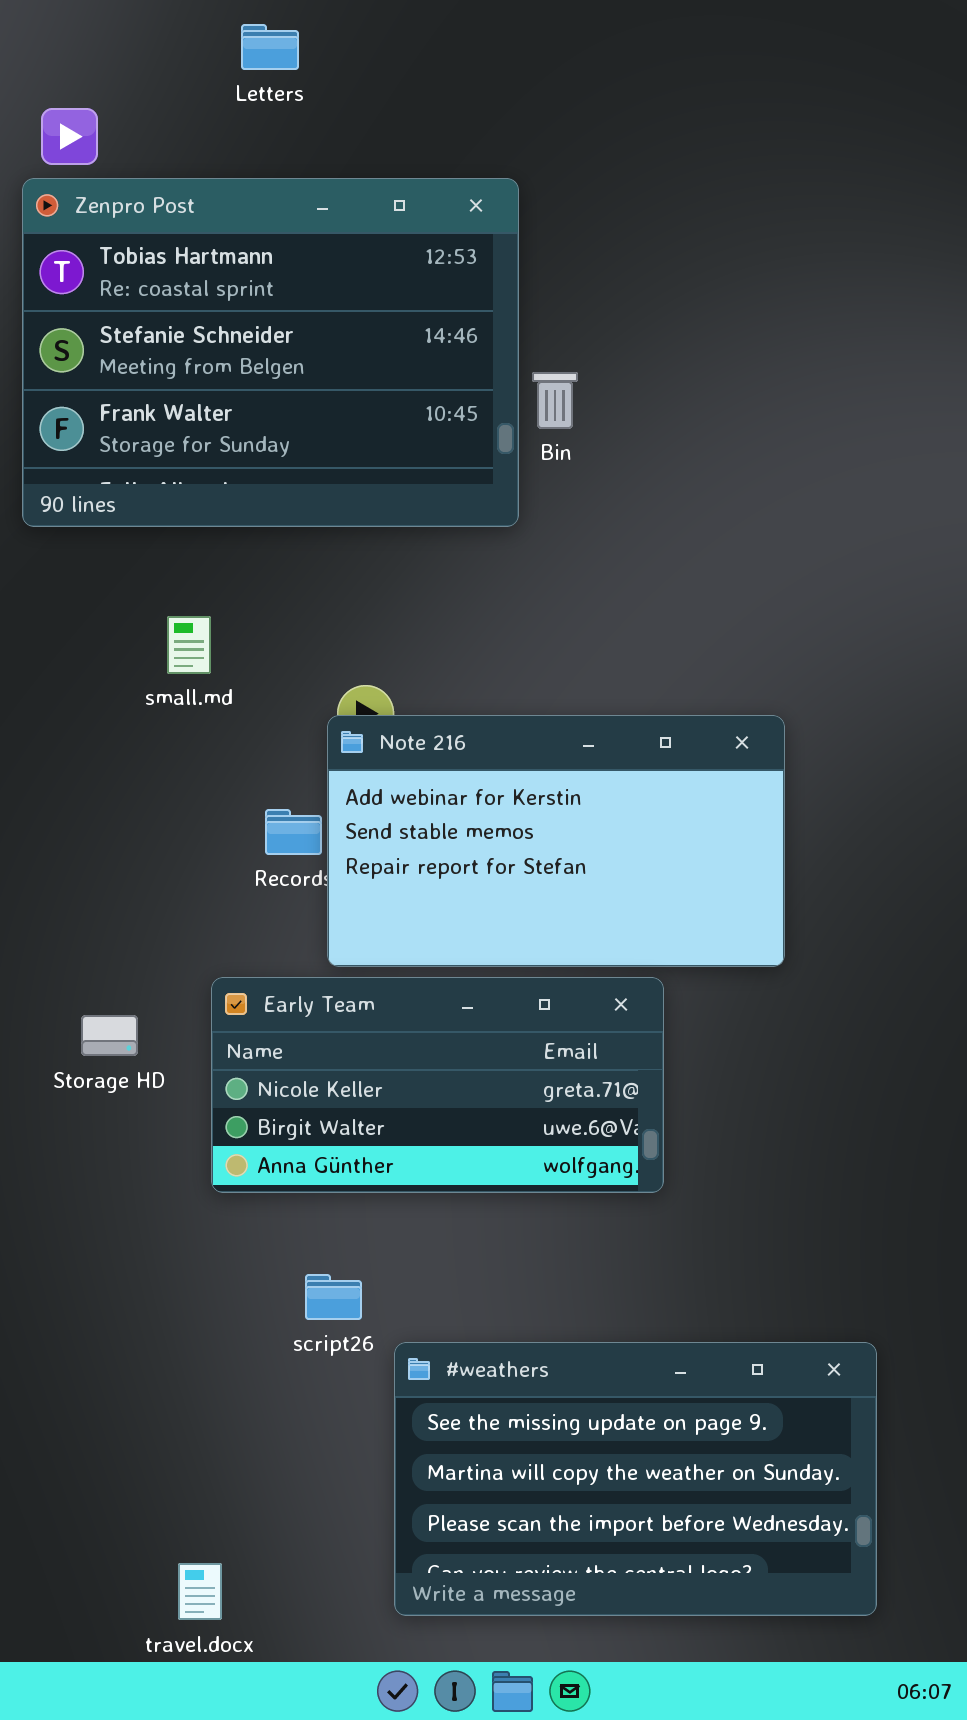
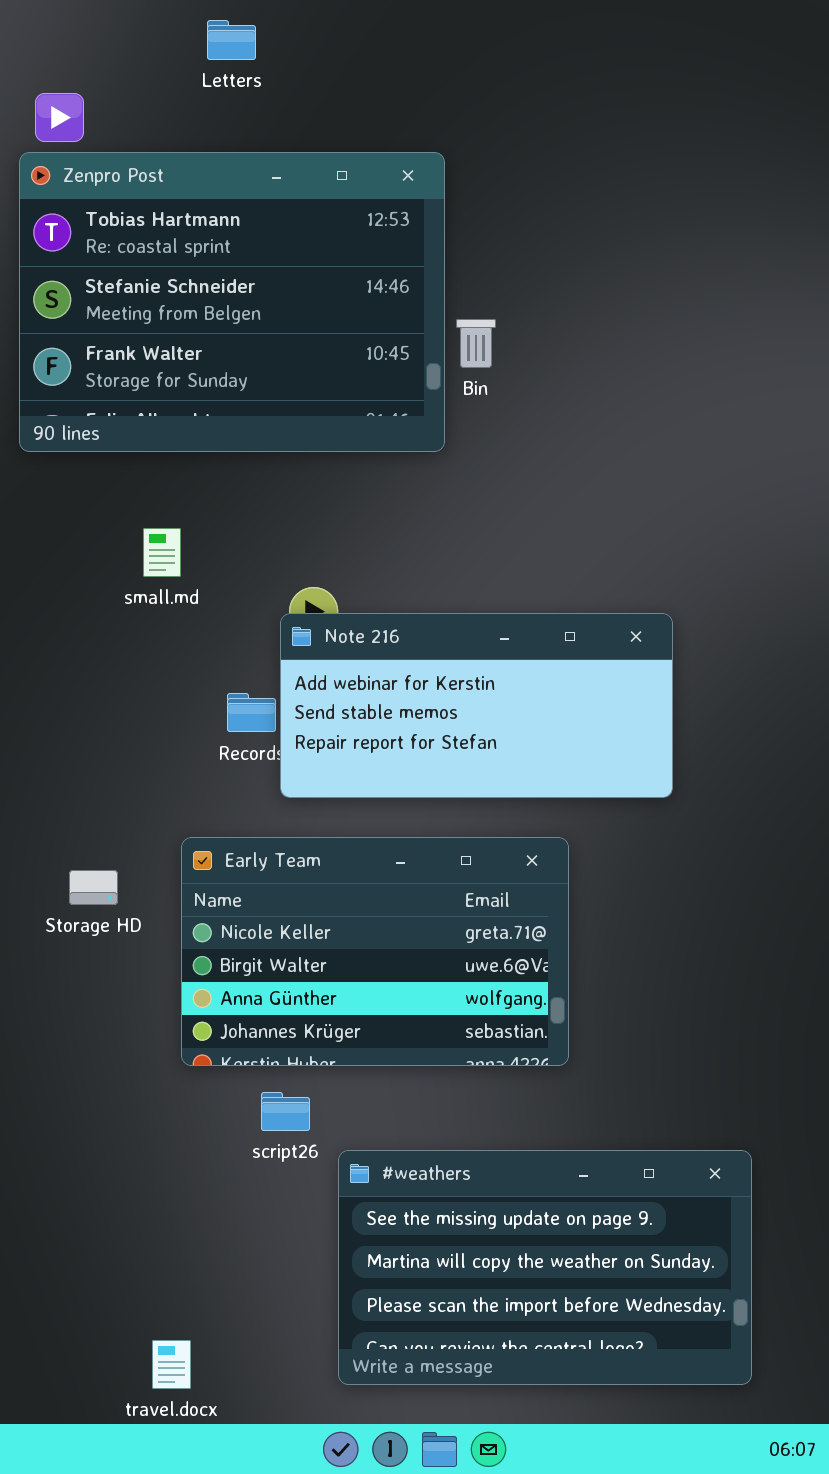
Note 216: [327,715,785,967] -> [280,613,673,798], resized
Early Team: [211,977,664,1193] -> [181,837,569,1066], resized

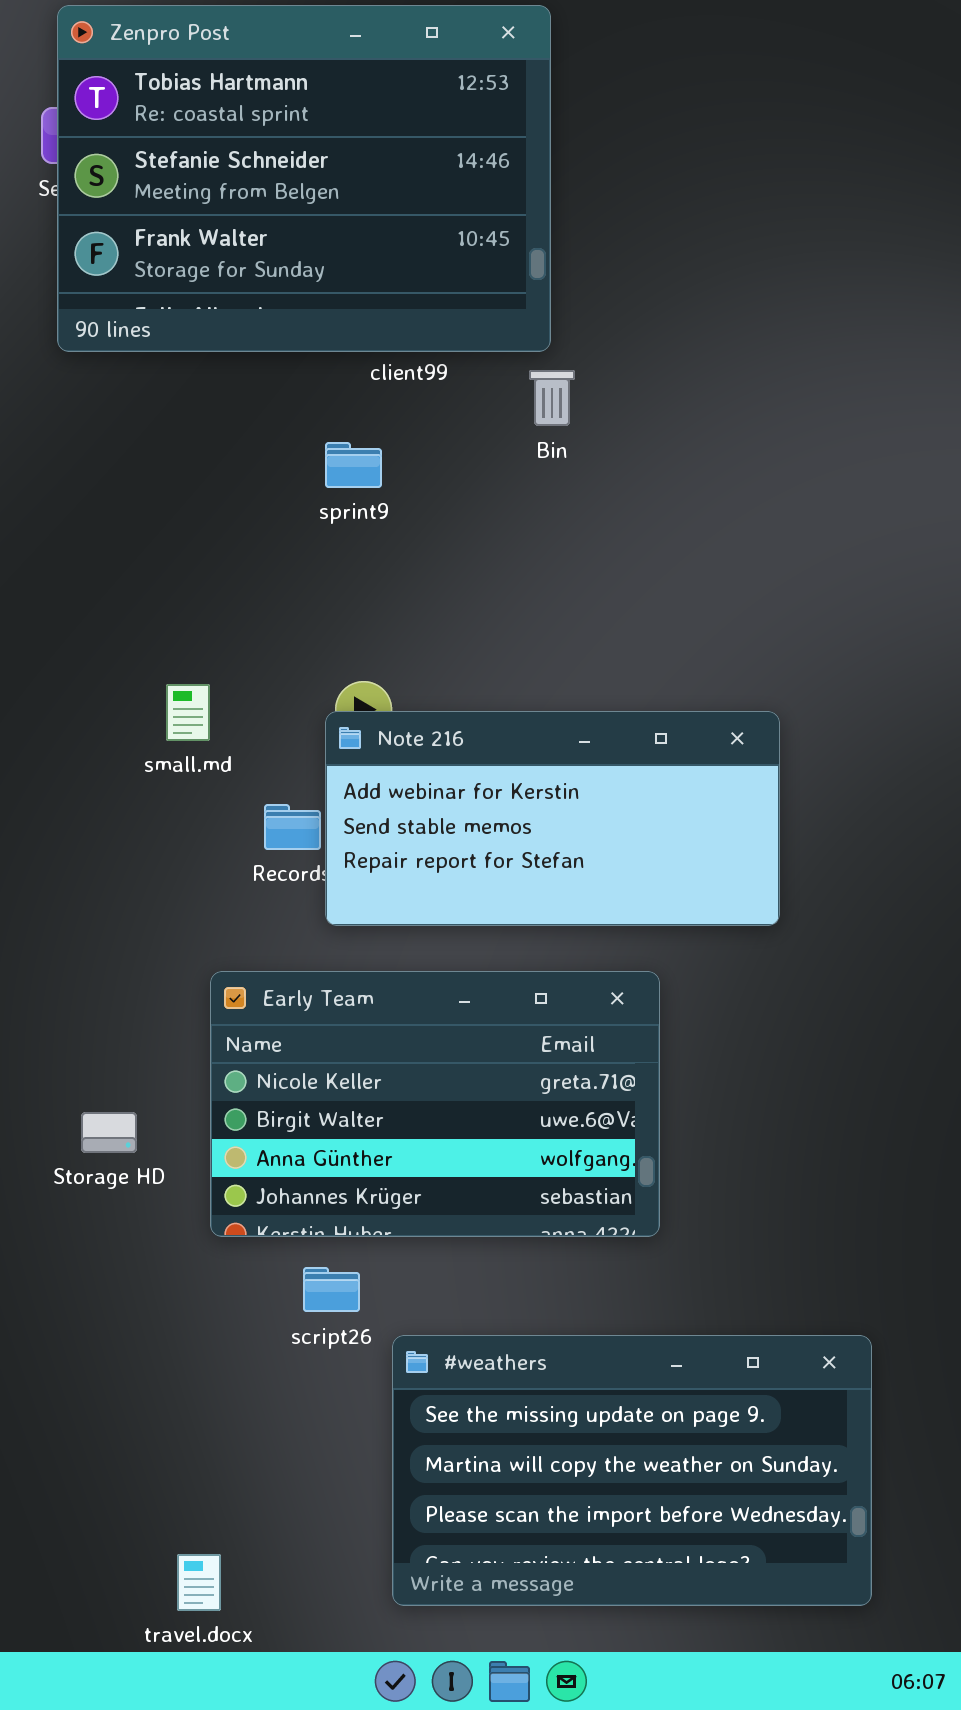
Zenpro Post: [19,152,445,452] -> [57,5,551,352], moved
small.md: [143,528,181,577] -> [166,684,210,741], moved
Storage HD: [69,870,118,905] -> [81,1112,137,1153], moved

